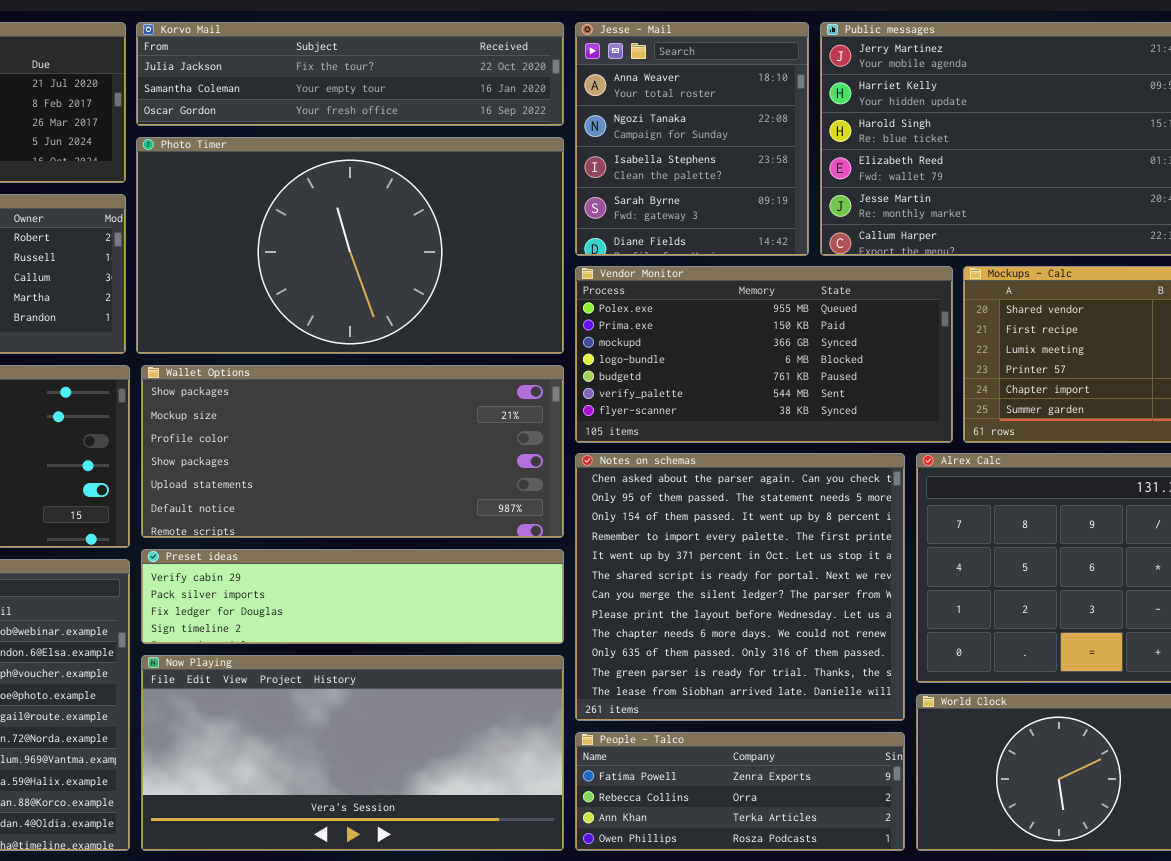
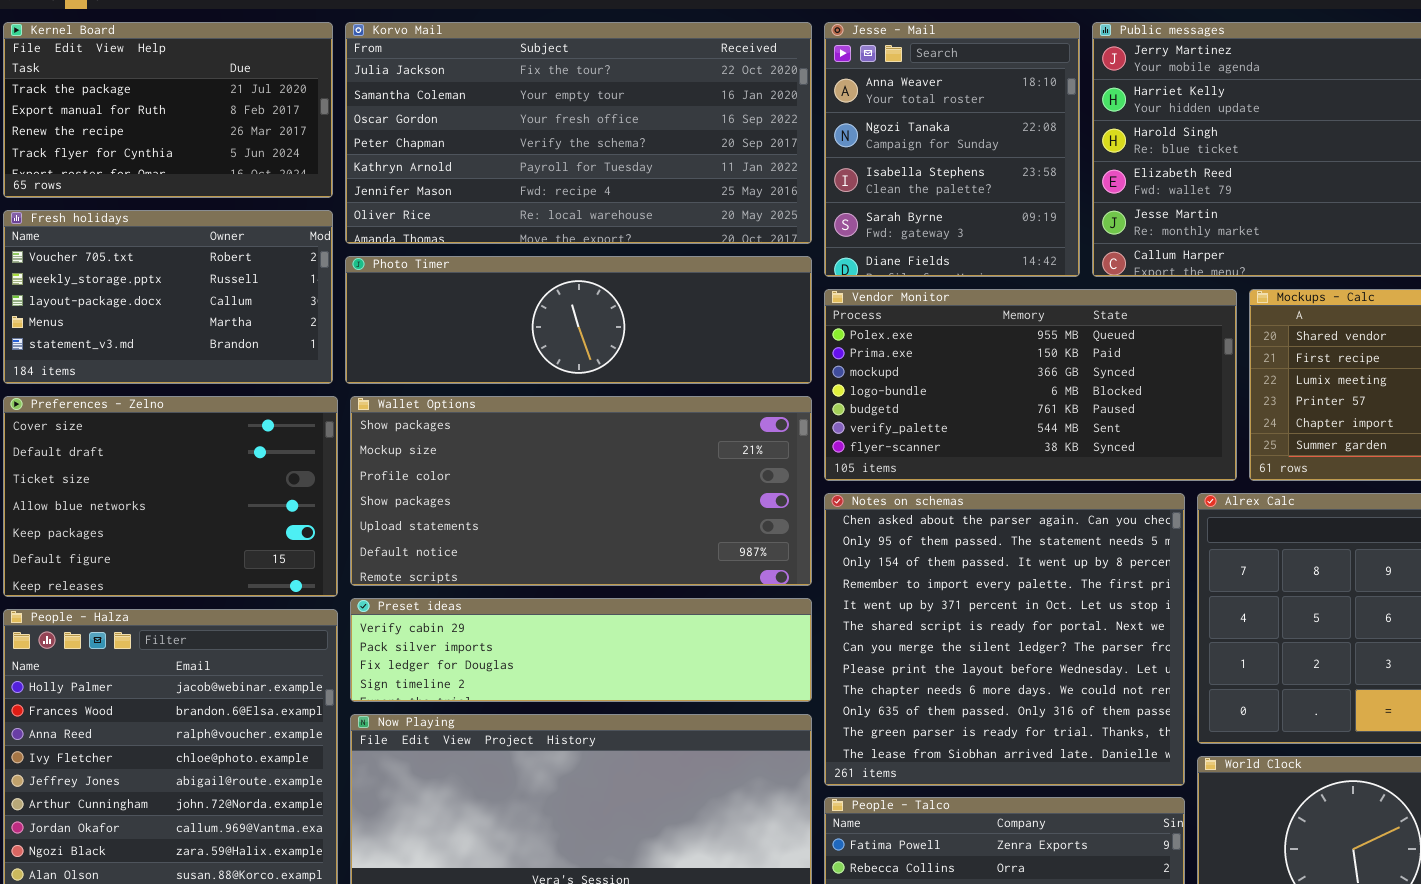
Korvo Mail: [136,22,564,126] -> [345,22,812,244], resized
Photo Timer: [136,137,564,354] -> [345,256,812,384], resized

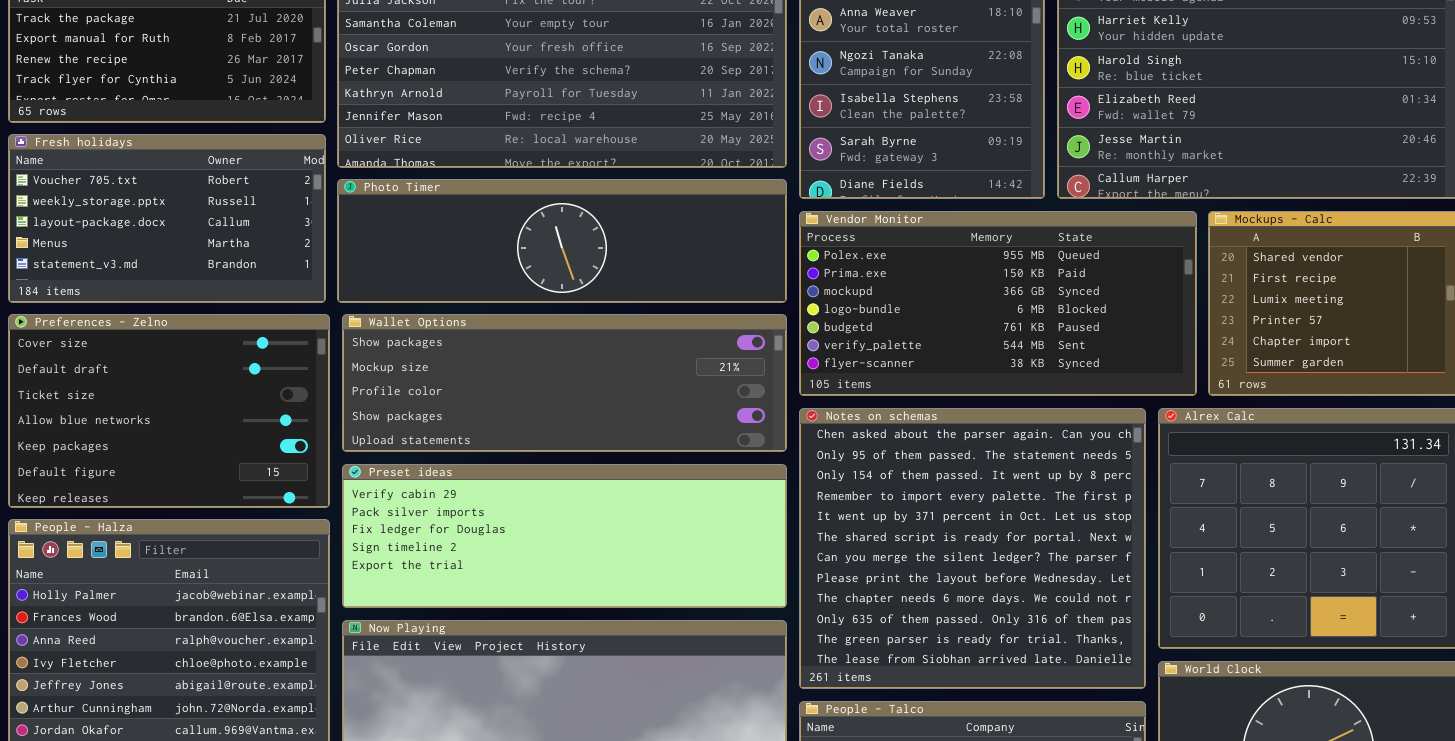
Wallet Options: [350,396,812,586] -> [342,314,787,452], resized
Preset ideas: [350,598,812,702] -> [342,464,787,608], resized

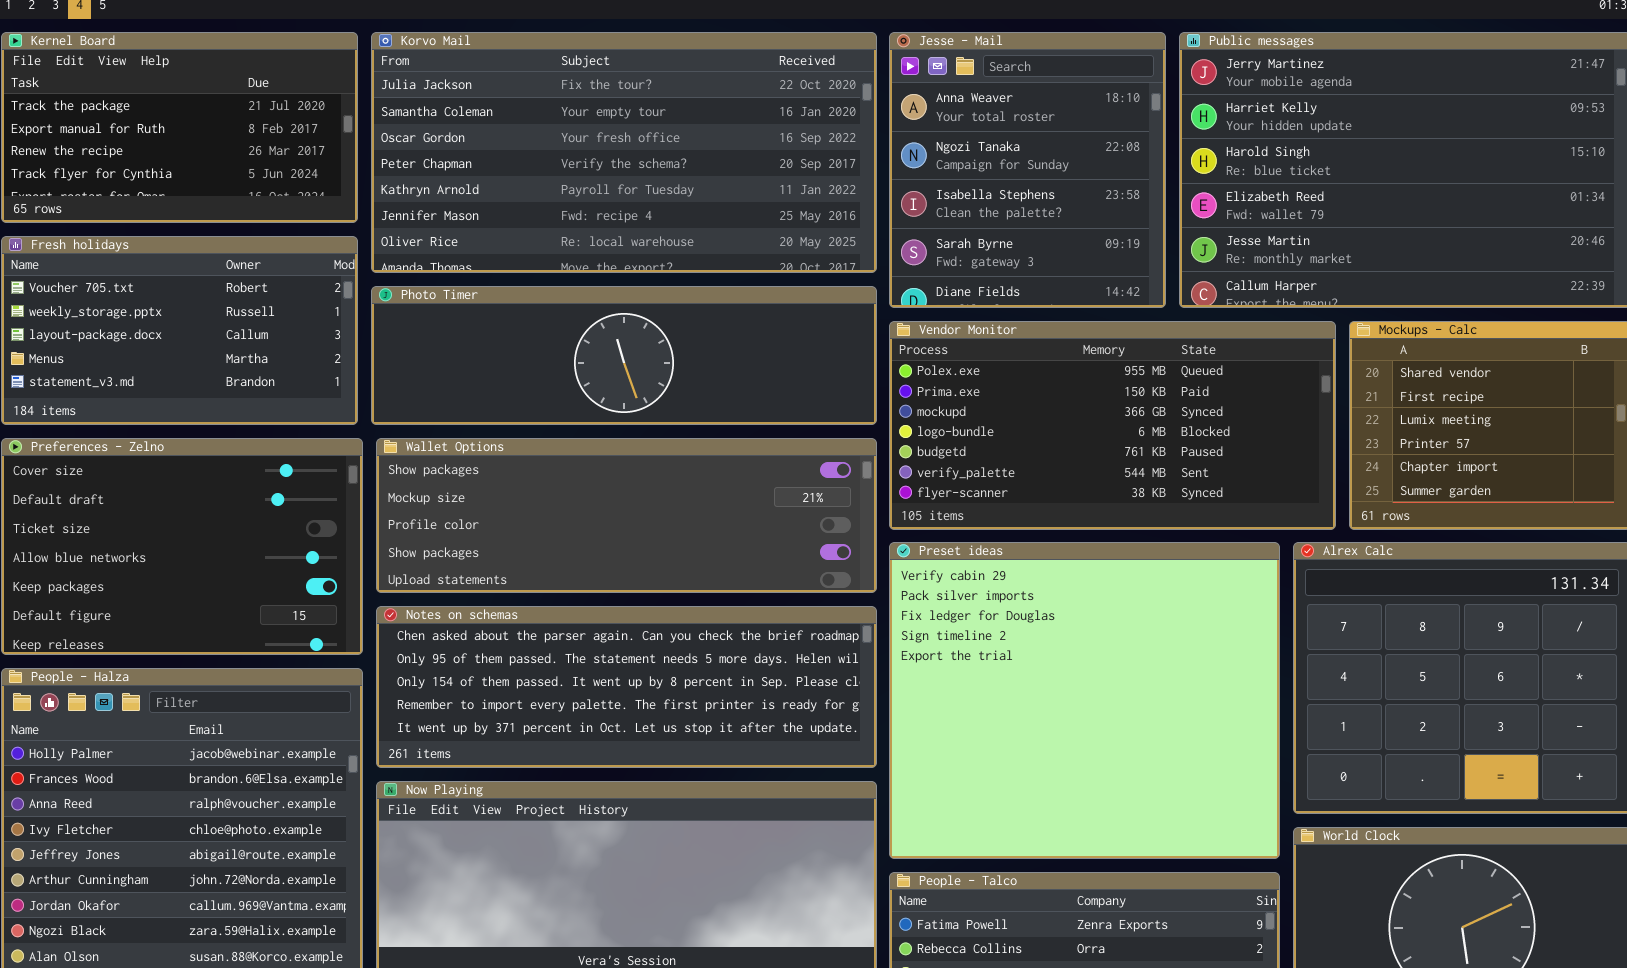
Notes on schemas: [799,408,1146,689] -> [376,606,877,768], moved, resized
Preset ideas: [342,464,787,608] -> [889,542,1280,859], moved, resized

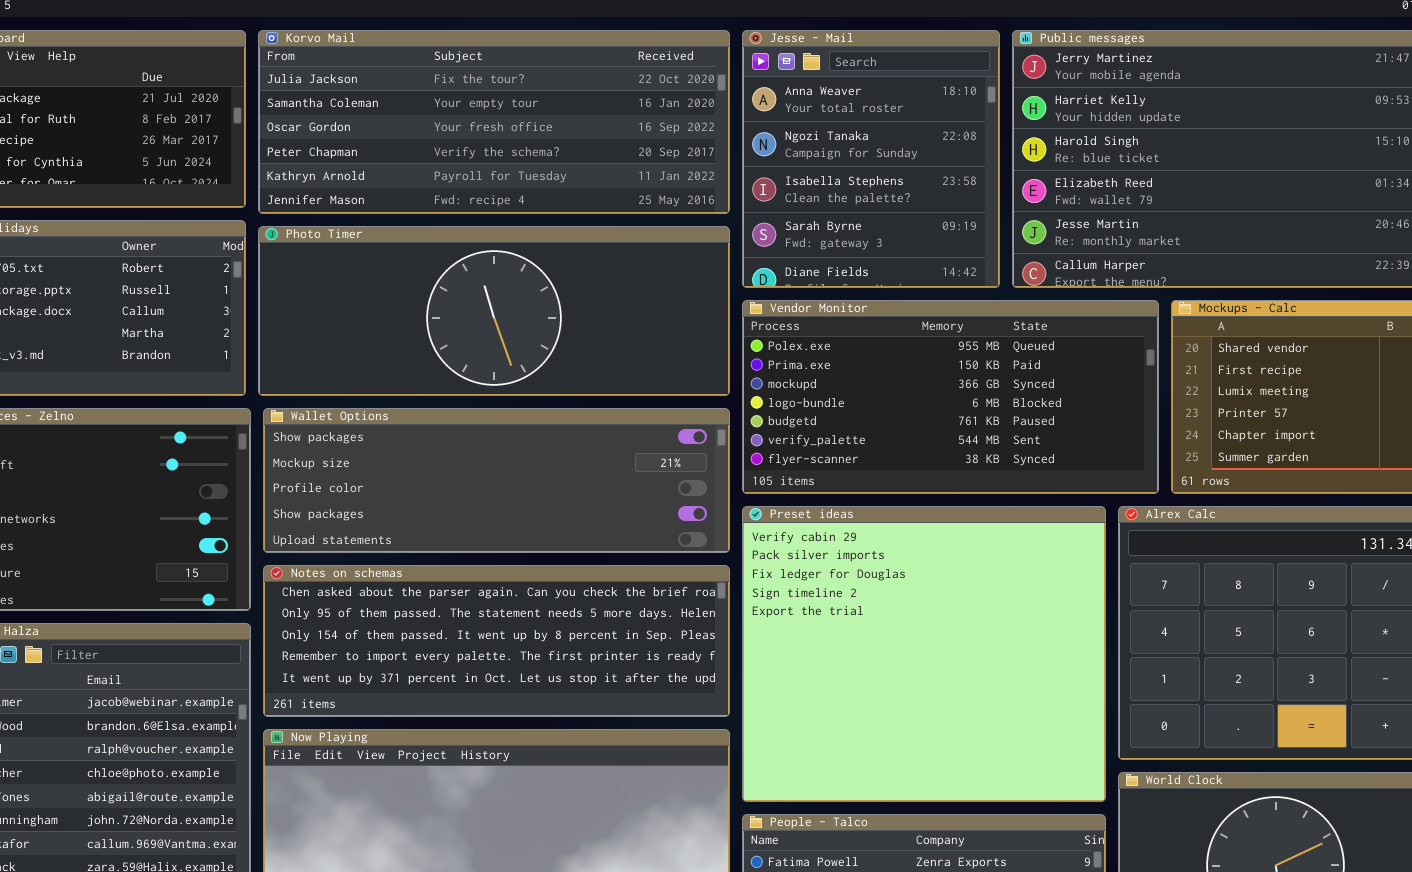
Korvo Mail: [371,32,877,273] -> [258,30,730,214], resized
Photo Timer: [371,286,877,425] -> [258,226,730,396], resized

